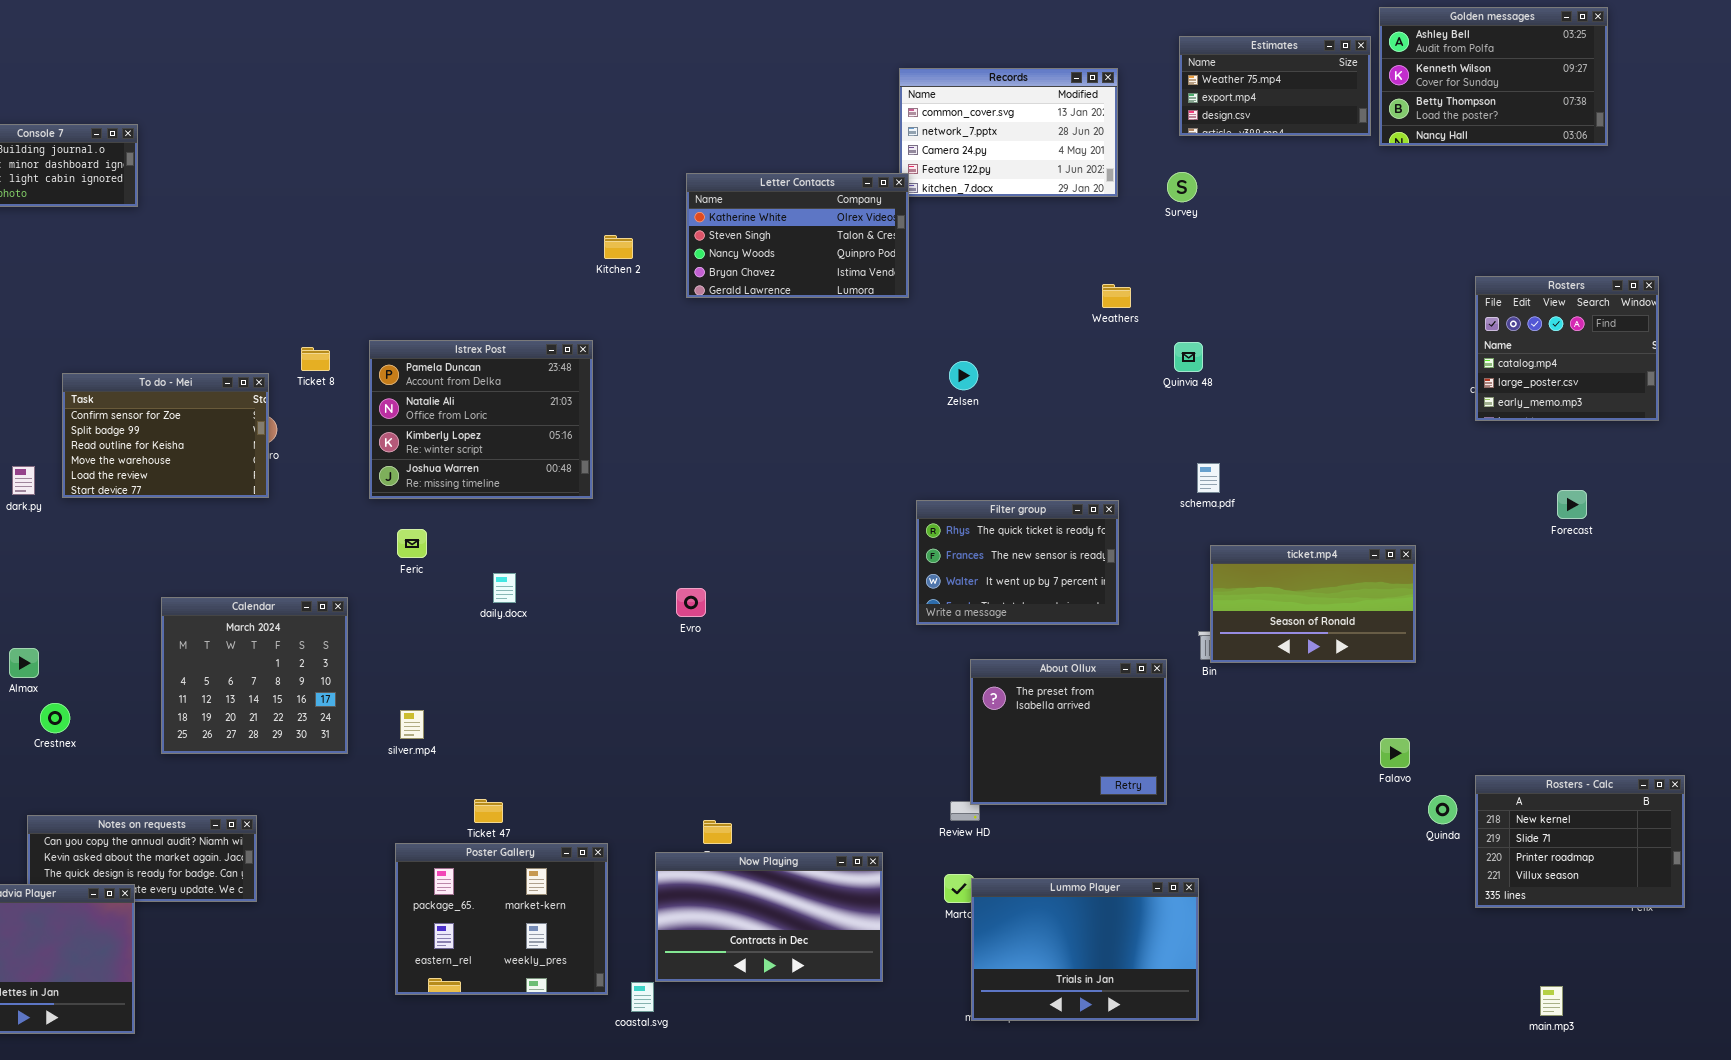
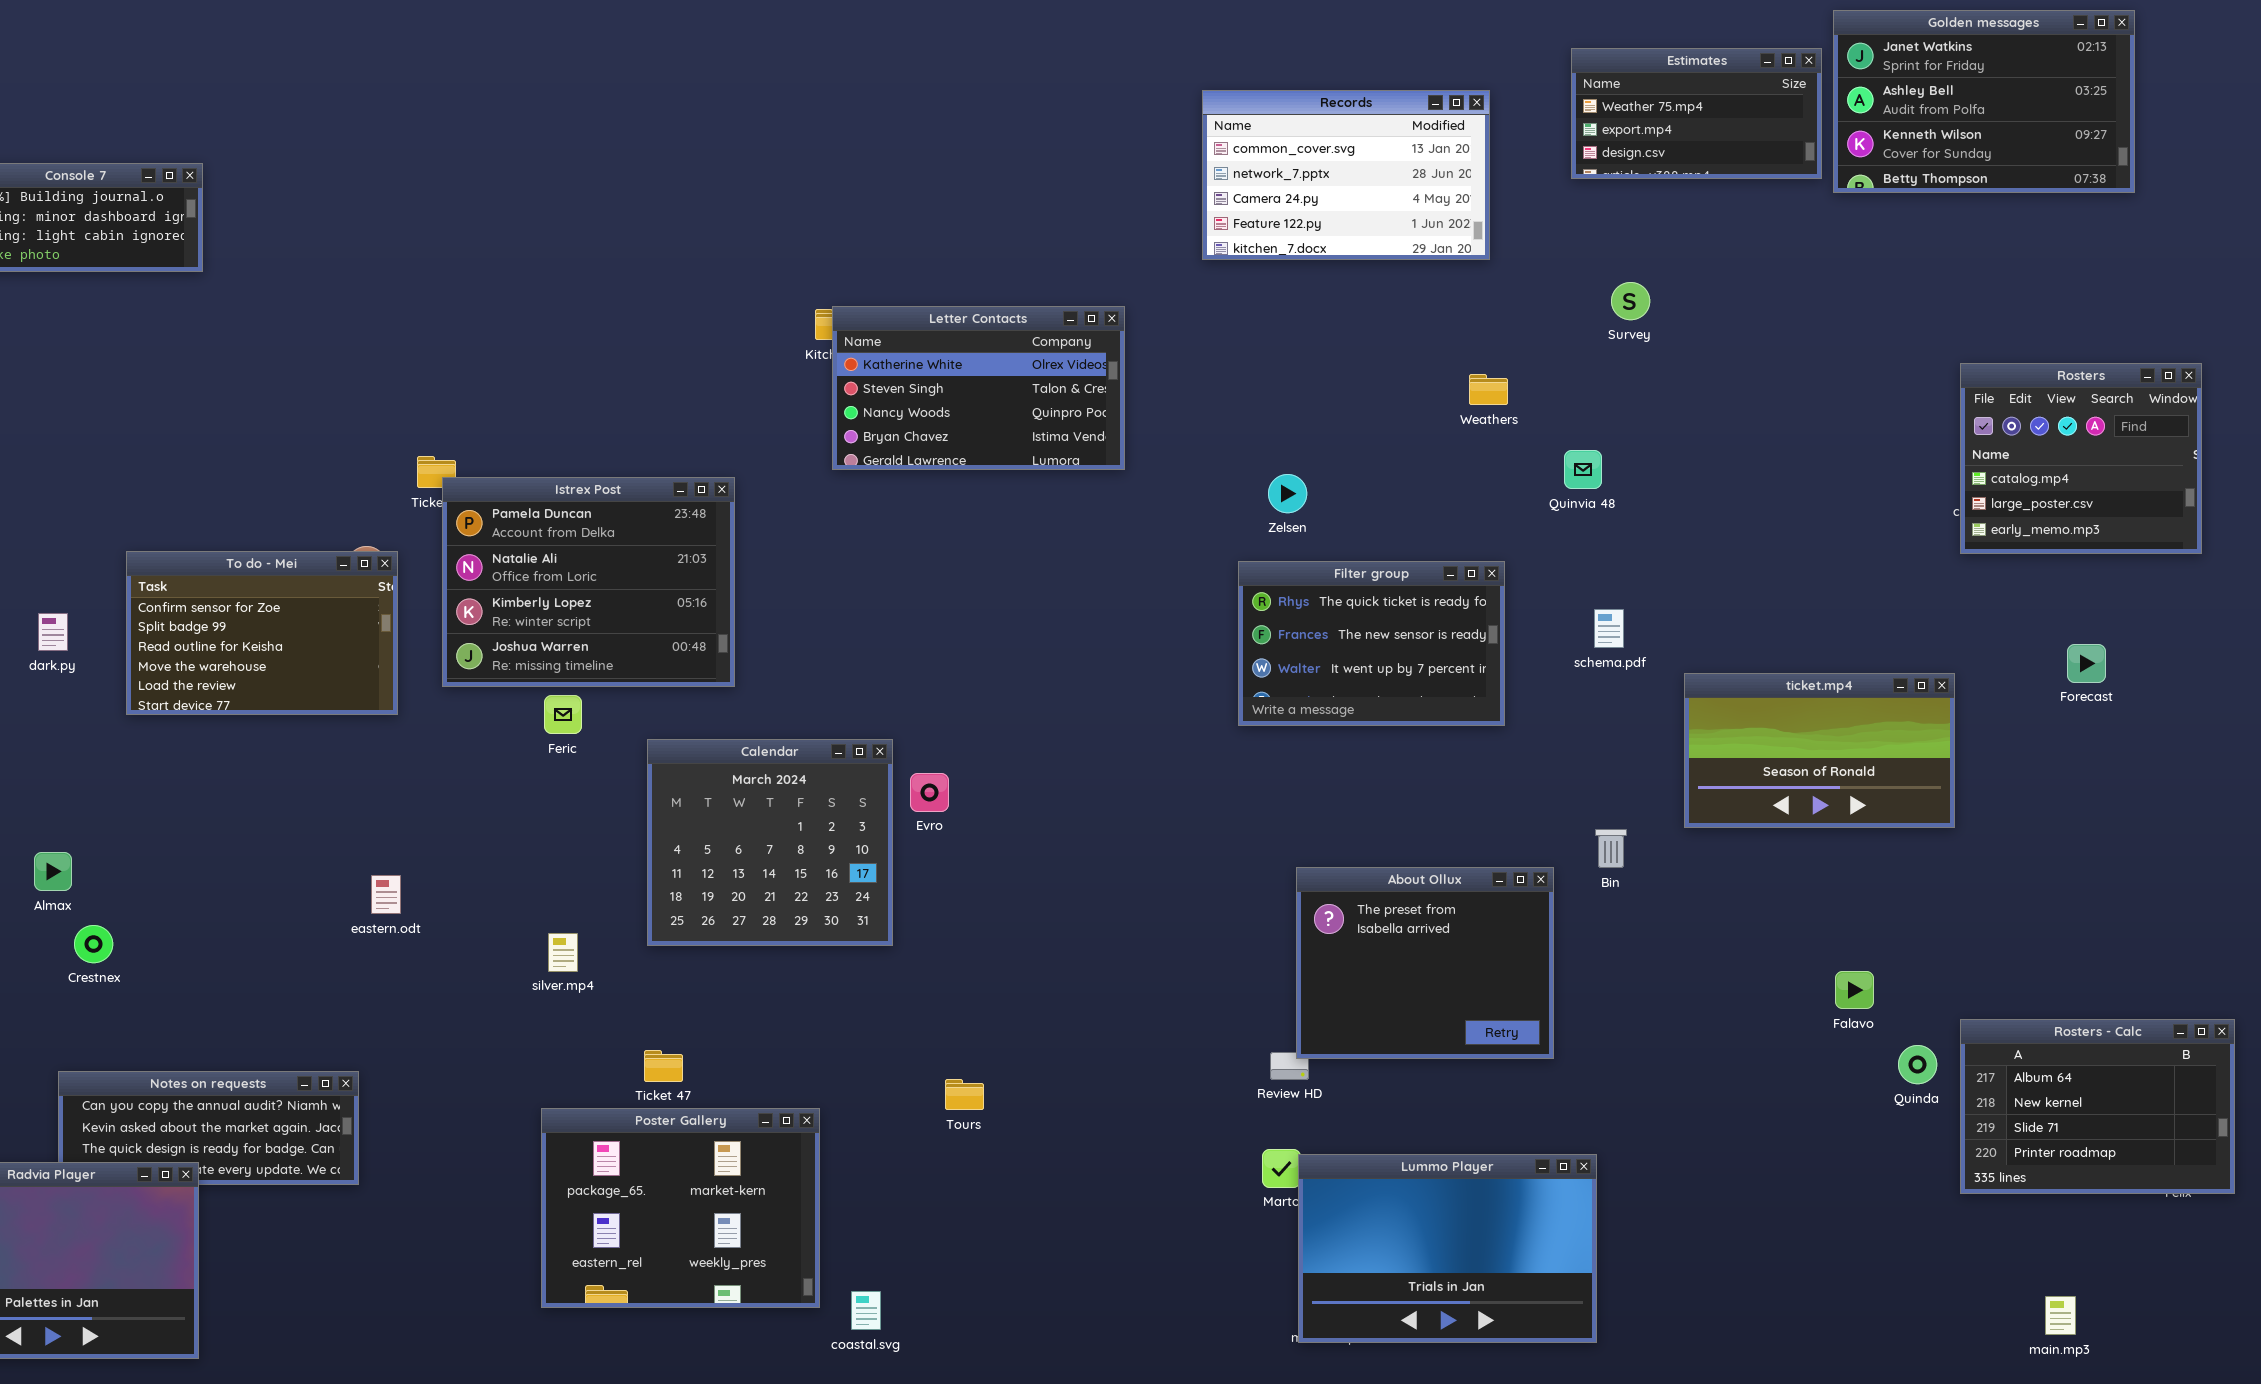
Golden messages: [1379,7,1608,146] -> [1833,10,2135,193], scrolled up 1 row
Survey: [1167,172,1197,202] -> [1611,282,1650,320], moved
Letter Contacts: [686,173,909,298] -> [832,306,1125,470], moved
Istrex Post: [369,340,593,499] -> [442,477,735,687], moved
To do - Mei: [62,373,269,498] -> [126,551,398,715], moved
Filter group: [916,500,1119,625] -> [1238,561,1505,726], moved
ticket.mp4: [1210,545,1416,663] -> [1684,673,1955,828], moved
Calendar: [161,597,348,754] -> [647,739,893,946], moved
Rosters - Calc: [1475,775,1685,908] -> [1960,1019,2235,1194], scrolled up 1 row
Now Playing: [655,852,883,982] -> none, closed

